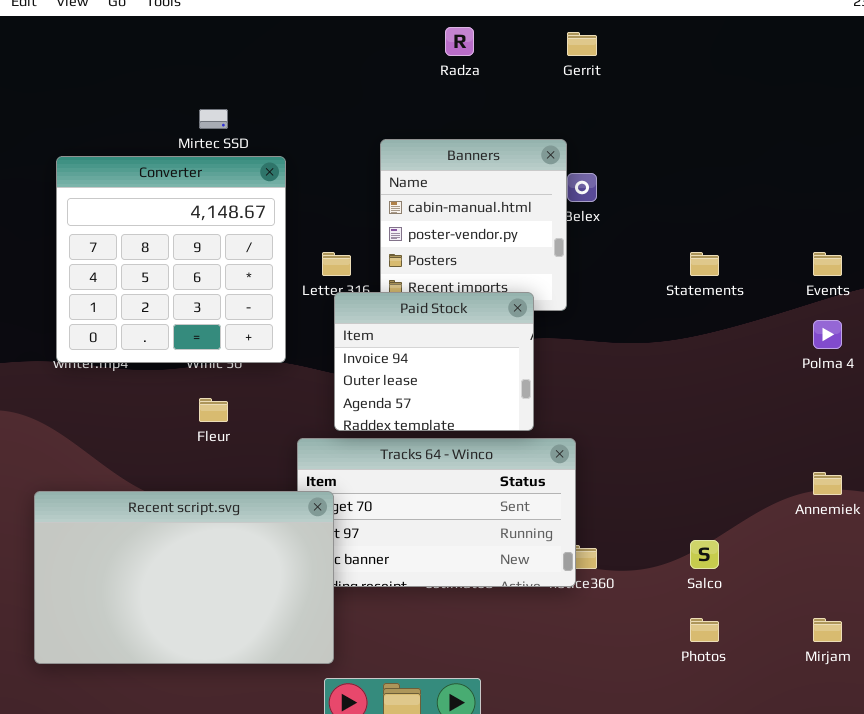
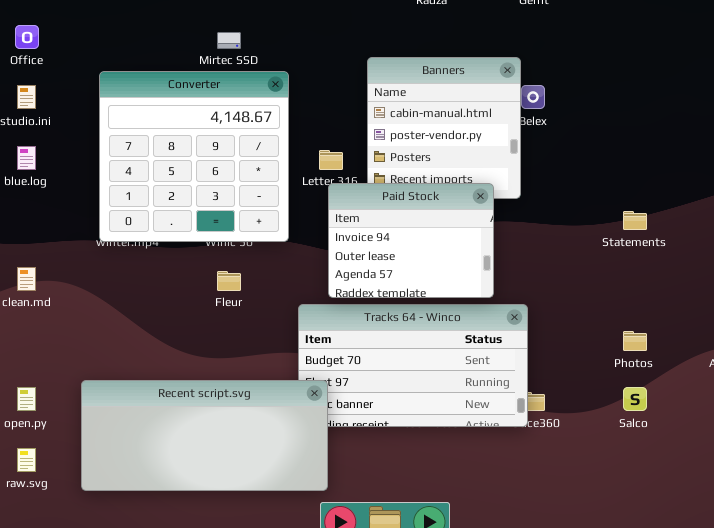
Statements: [690,252,719,276] -> [623,211,647,230], moved
Recent script.svg: [34,491,334,664] -> [81,380,328,491], resized
Photos: [690,618,719,642] -> [623,331,647,351], moved

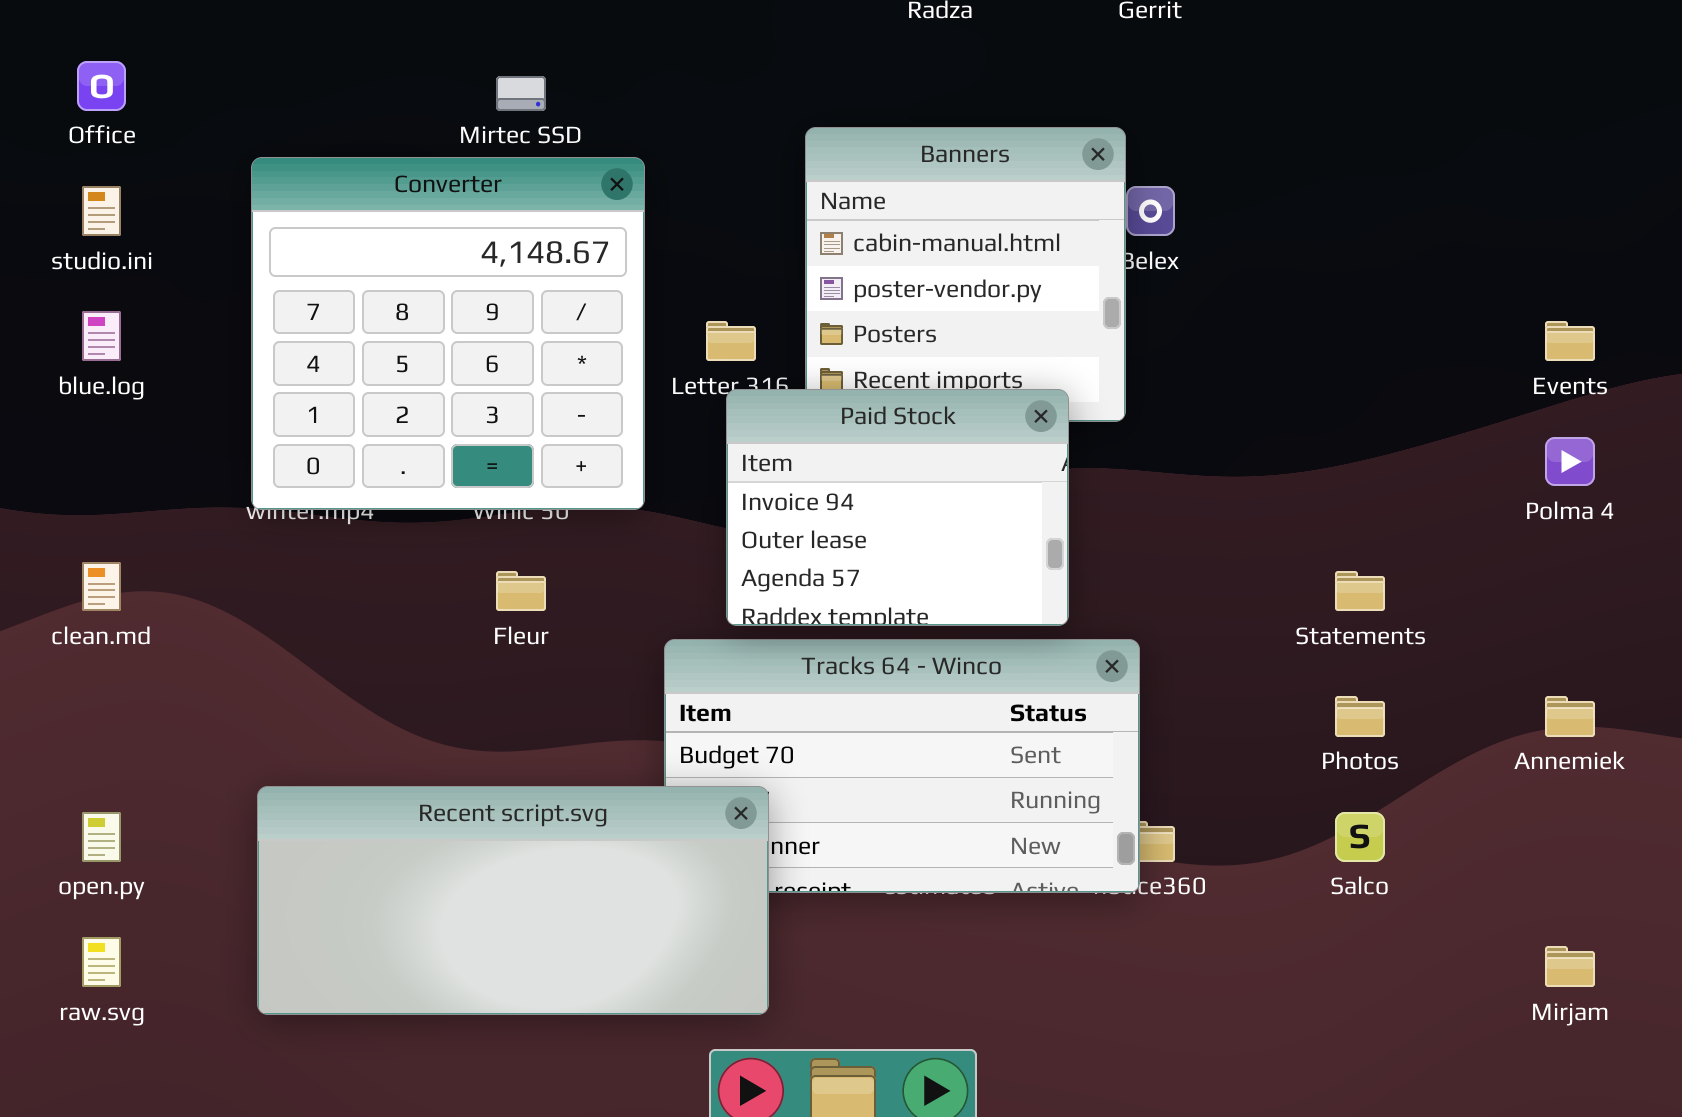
Statements: [623,211,647,230] -> [1335,571,1385,611], moved
Recent script.svg: [81,380,328,491] -> [257,786,769,1015], moved

